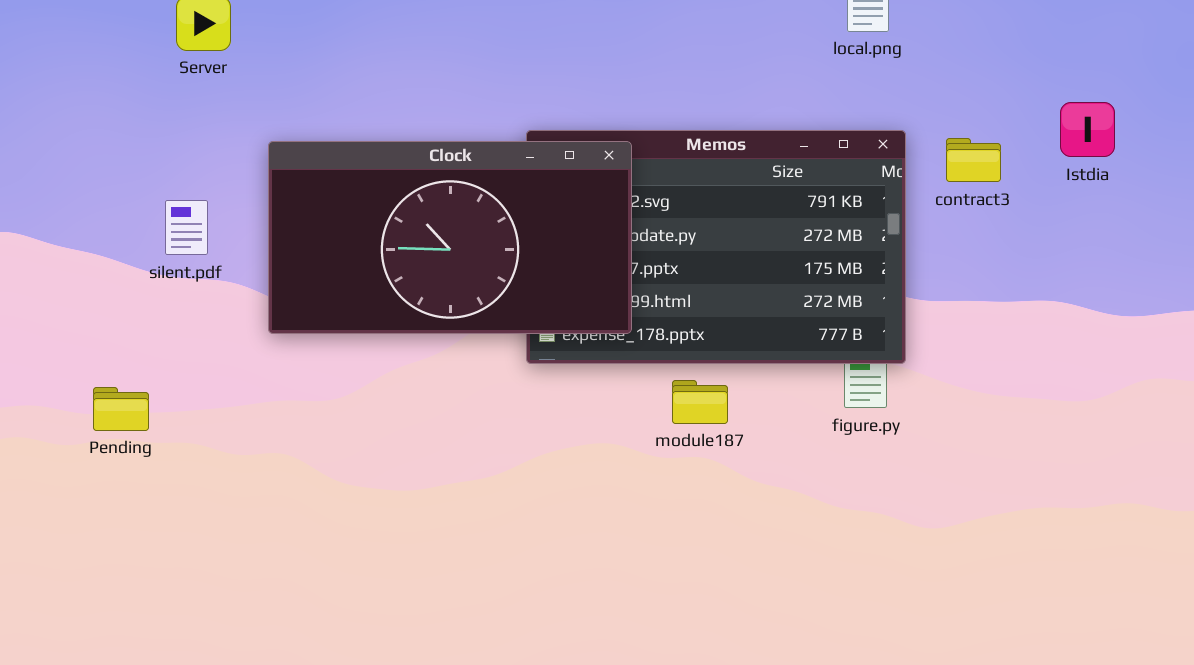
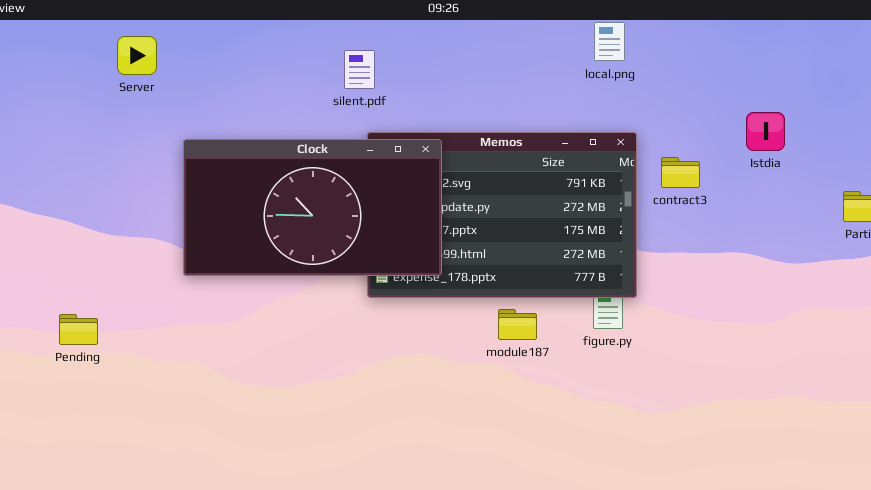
contract3: [946,138,1001,182] -> [661,157,700,188], moved
silent.pdf: [165,200,208,255] -> [344,50,375,89], moved
module187: [672,380,728,424] -> [498,309,537,340], moved

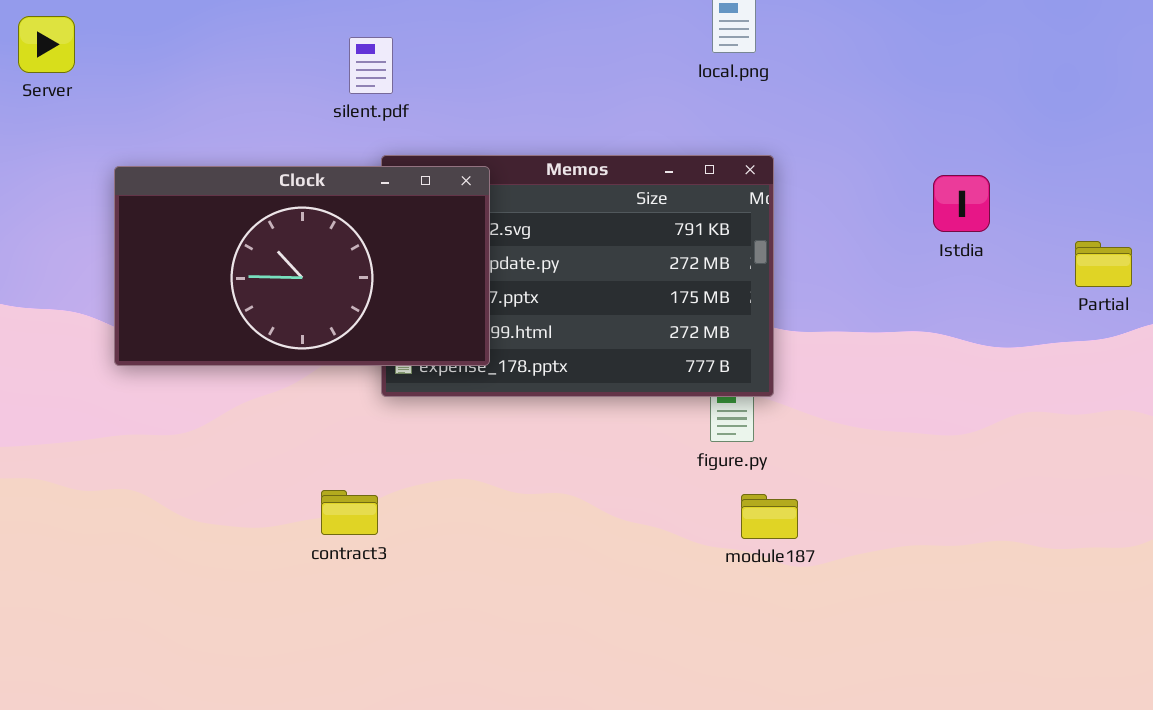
Istdia: [746,112,785,151] -> [933,175,990,232], moved
contract3: [661,157,700,188] -> [321,490,378,535], moved
module187: [498,309,537,340] -> [741,494,798,539], moved

